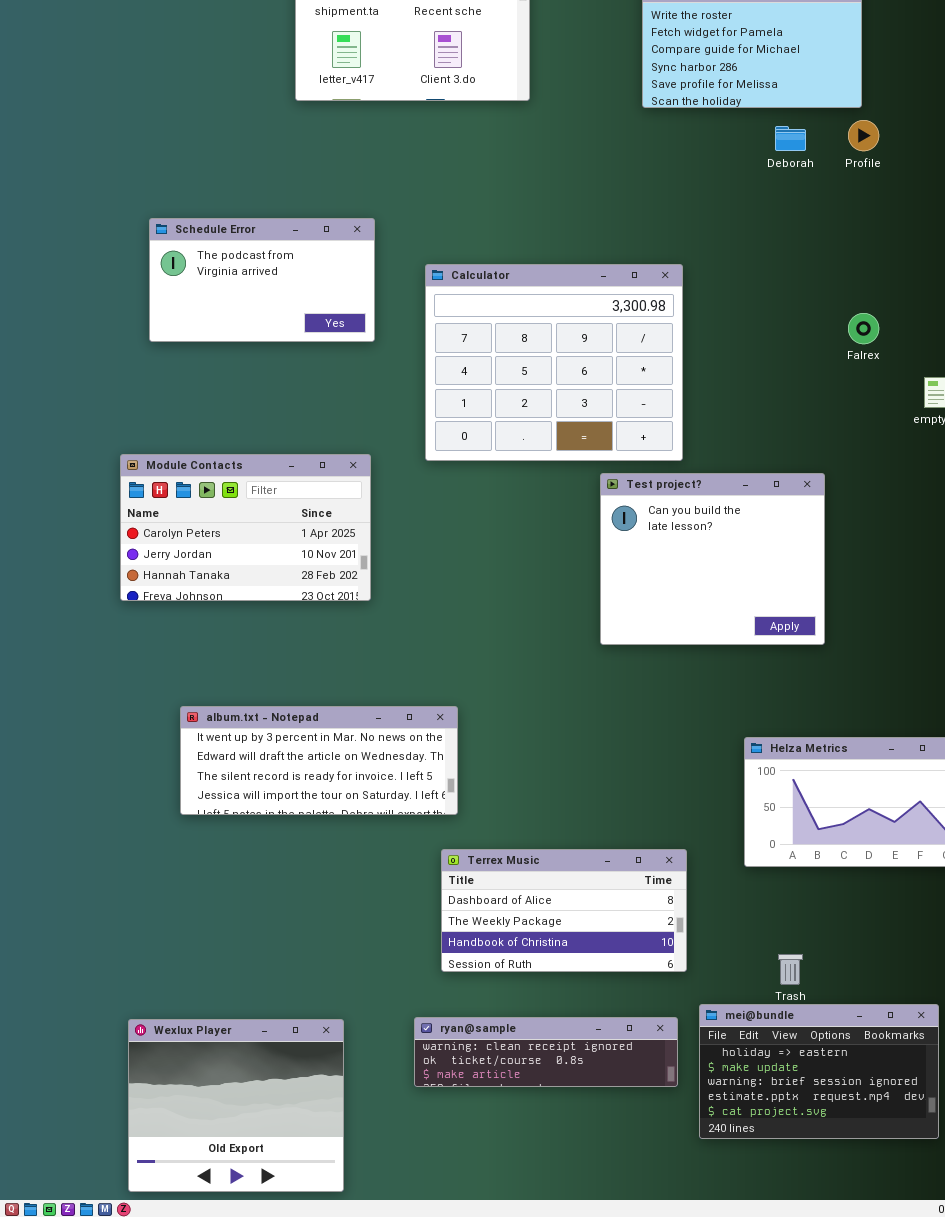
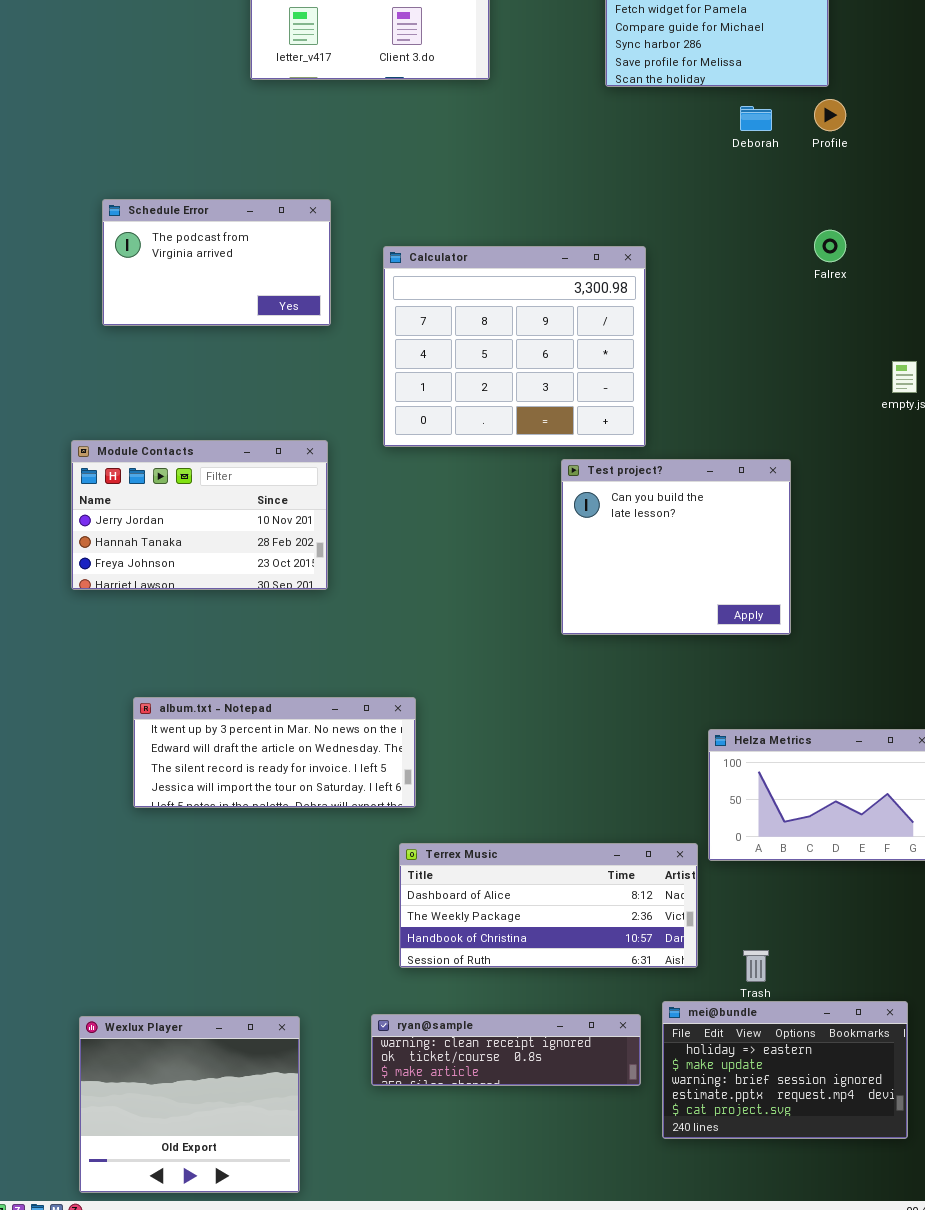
Falrex: [848,313,879,344] -> [814,230,846,262], moved
Module Contacts: [120,454,371,601] -> [71,440,328,590], scrolled down 1 row
Terrex Music: [441,849,687,972] -> [399,843,698,968], resized

